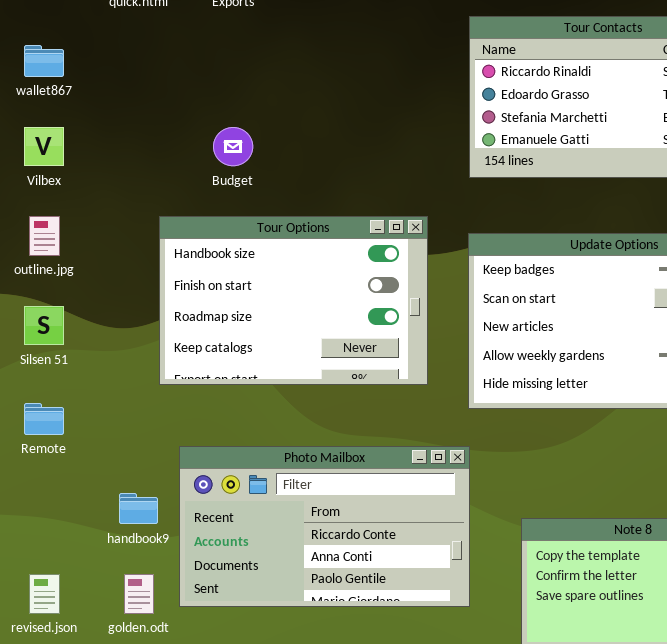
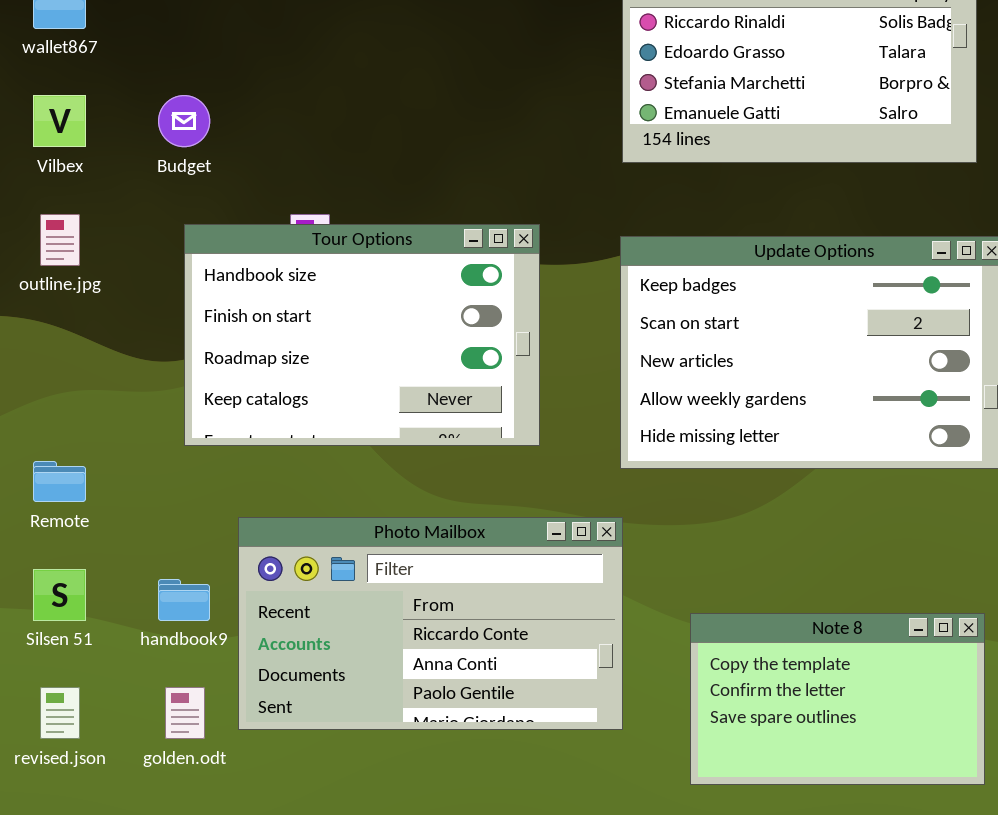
Budget: [213,127,253,166] -> [158,95,210,147], moved
Tour Options: [159,216,428,385] -> [184,224,540,446], moved
Silsen 51: [24,306,64,345] -> [33,569,86,621], moved

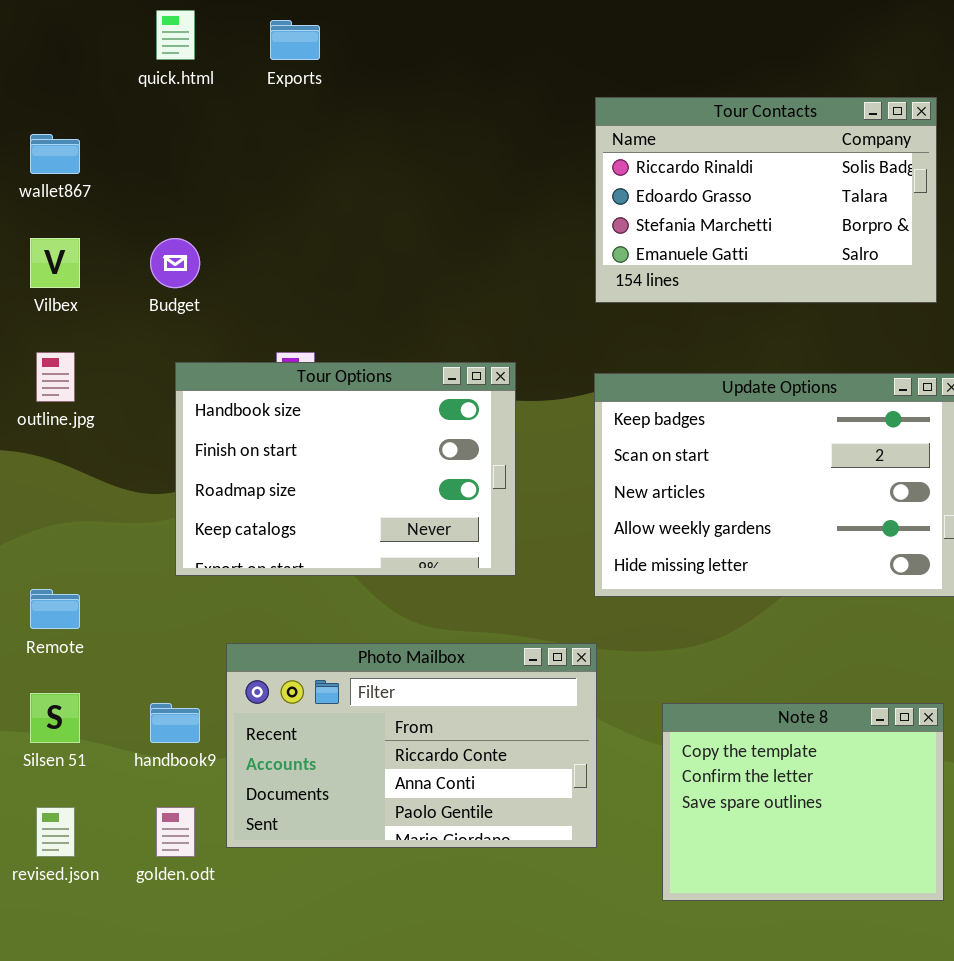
Note 8: [690,613,985,785] -> [662,703,944,901], resized

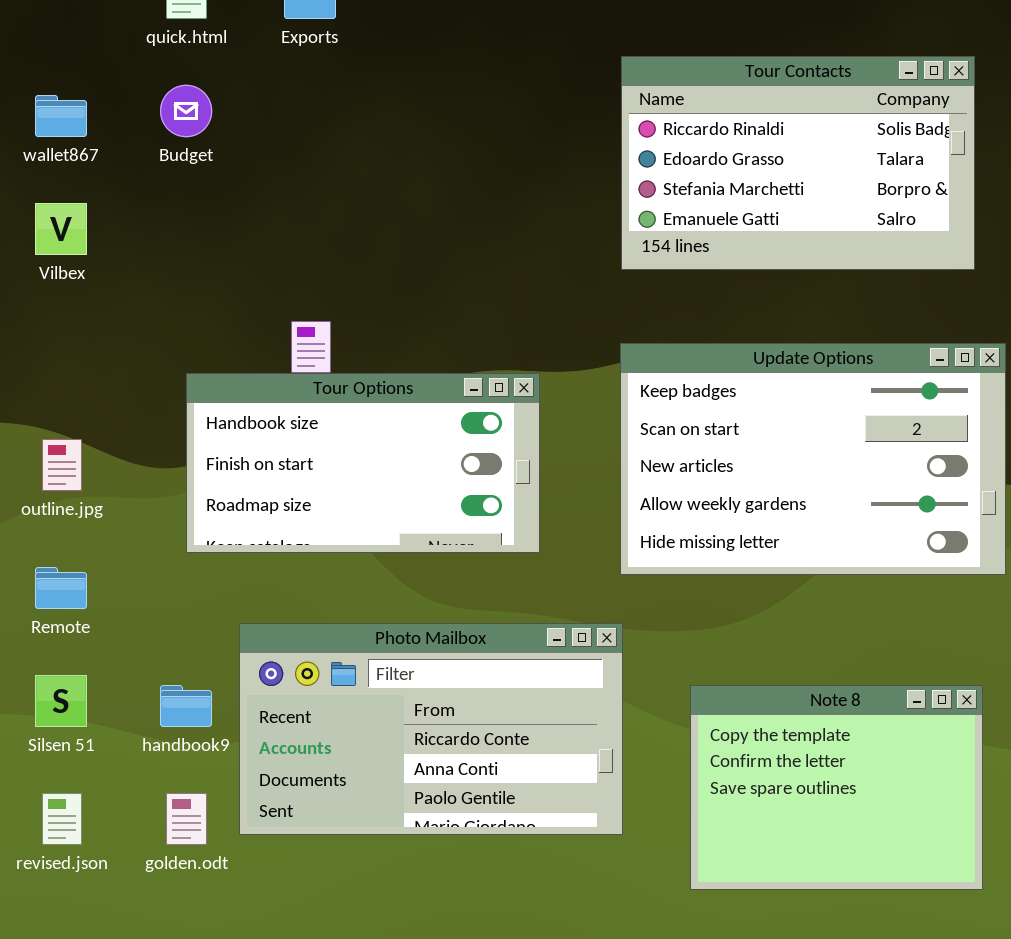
Budget: [150,238,200,288] -> [160,85,212,137], moved
outline.jpg: [36,352,75,402] -> [42,439,82,491], moved
Tour Options: [175,362,516,576] -> [186,373,540,553], resized

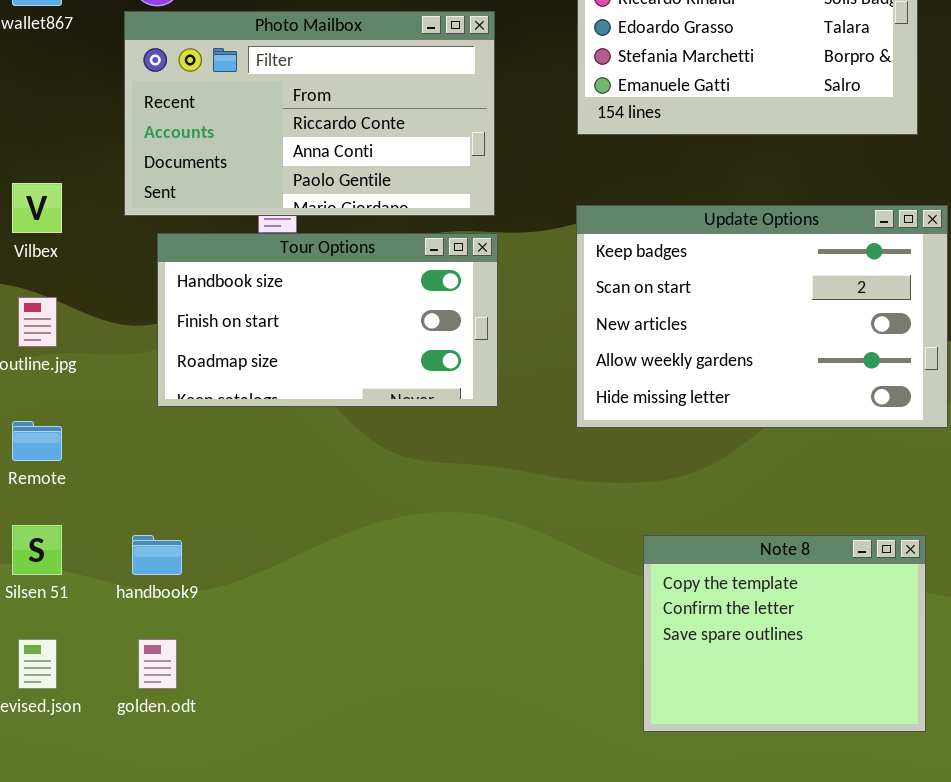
Vilbex: [35,203,87,255] -> [12,183,62,233], moved
Photo Mailbox: [239,623,623,835] -> [124,11,495,216], moved

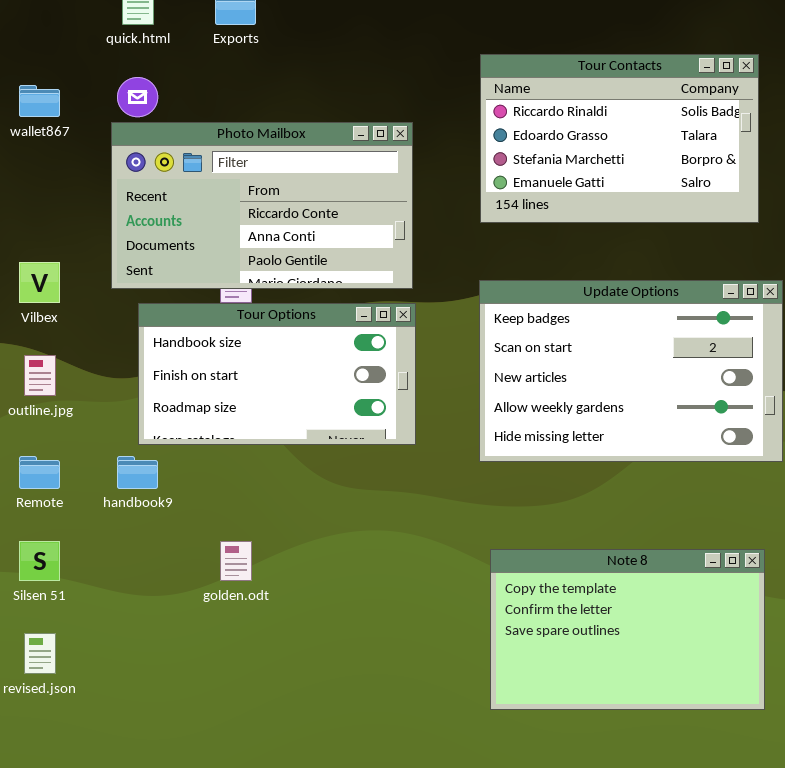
handbook9: [132,535,182,575] -> [117,456,158,489], moved
Note 8: [643,535,926,732] -> [490,549,765,710], resized
golden.odt: [138,639,177,689] -> [220,541,252,581], moved

